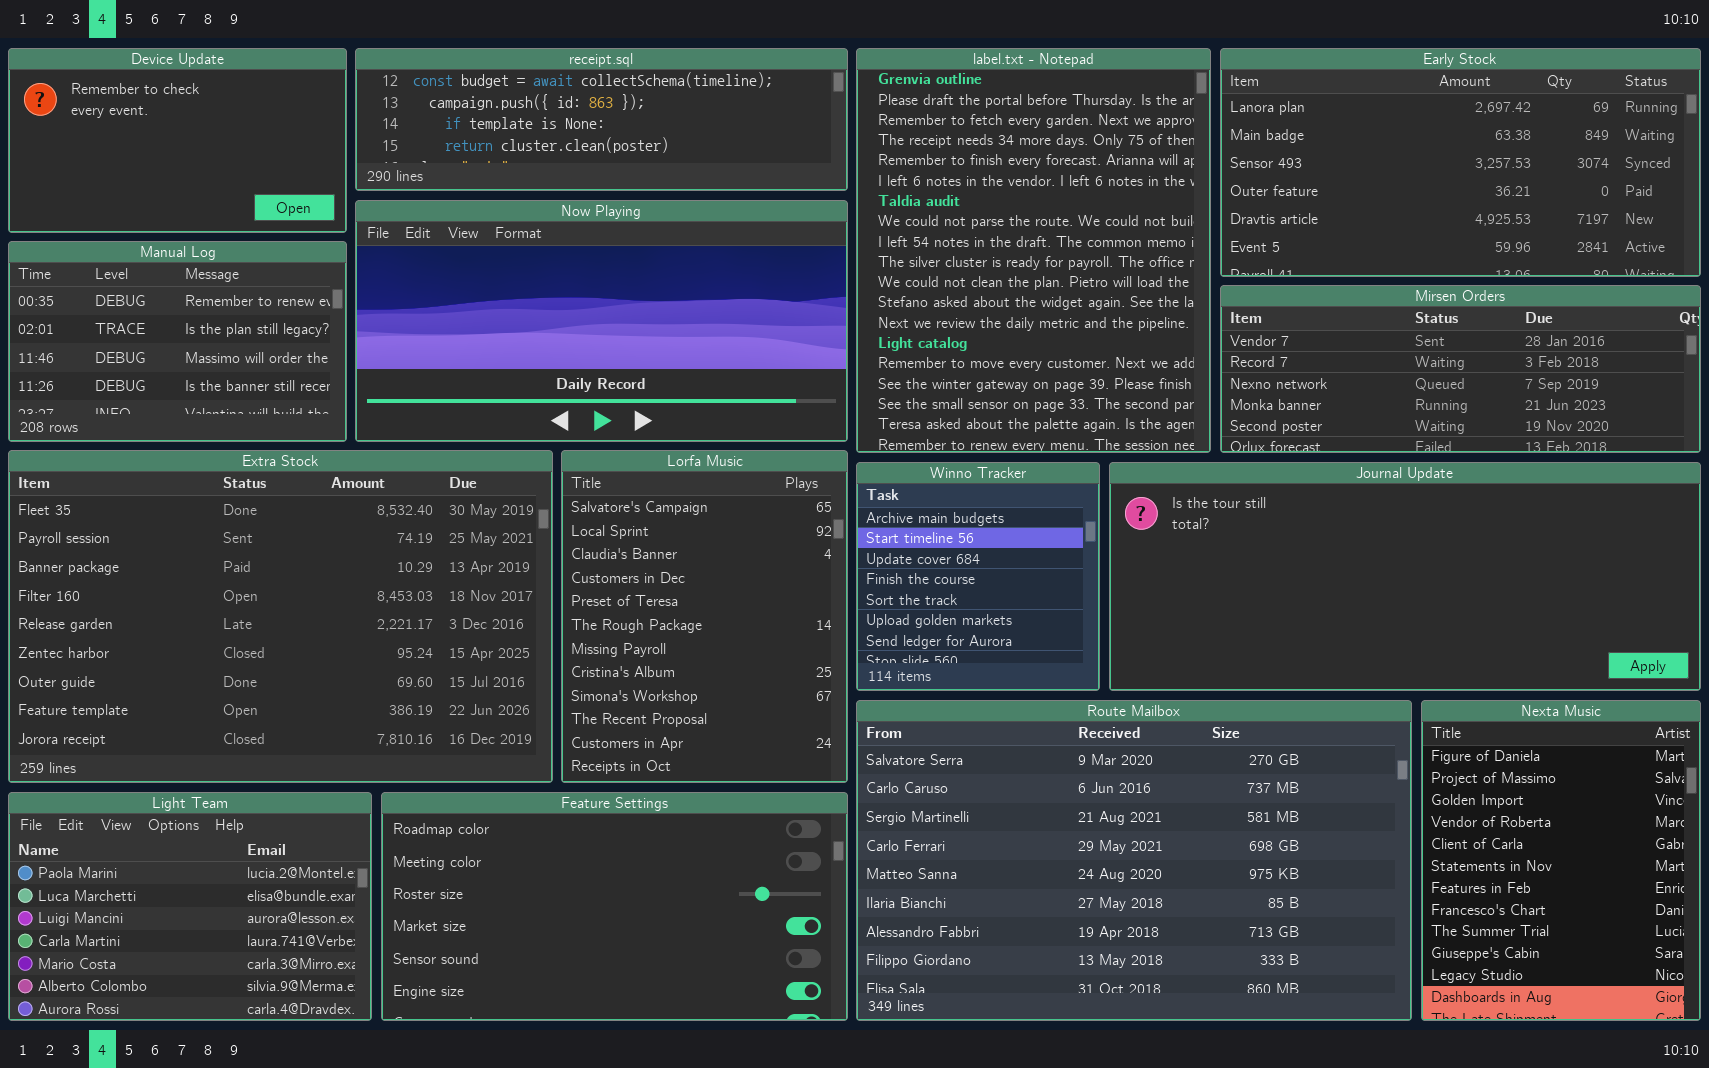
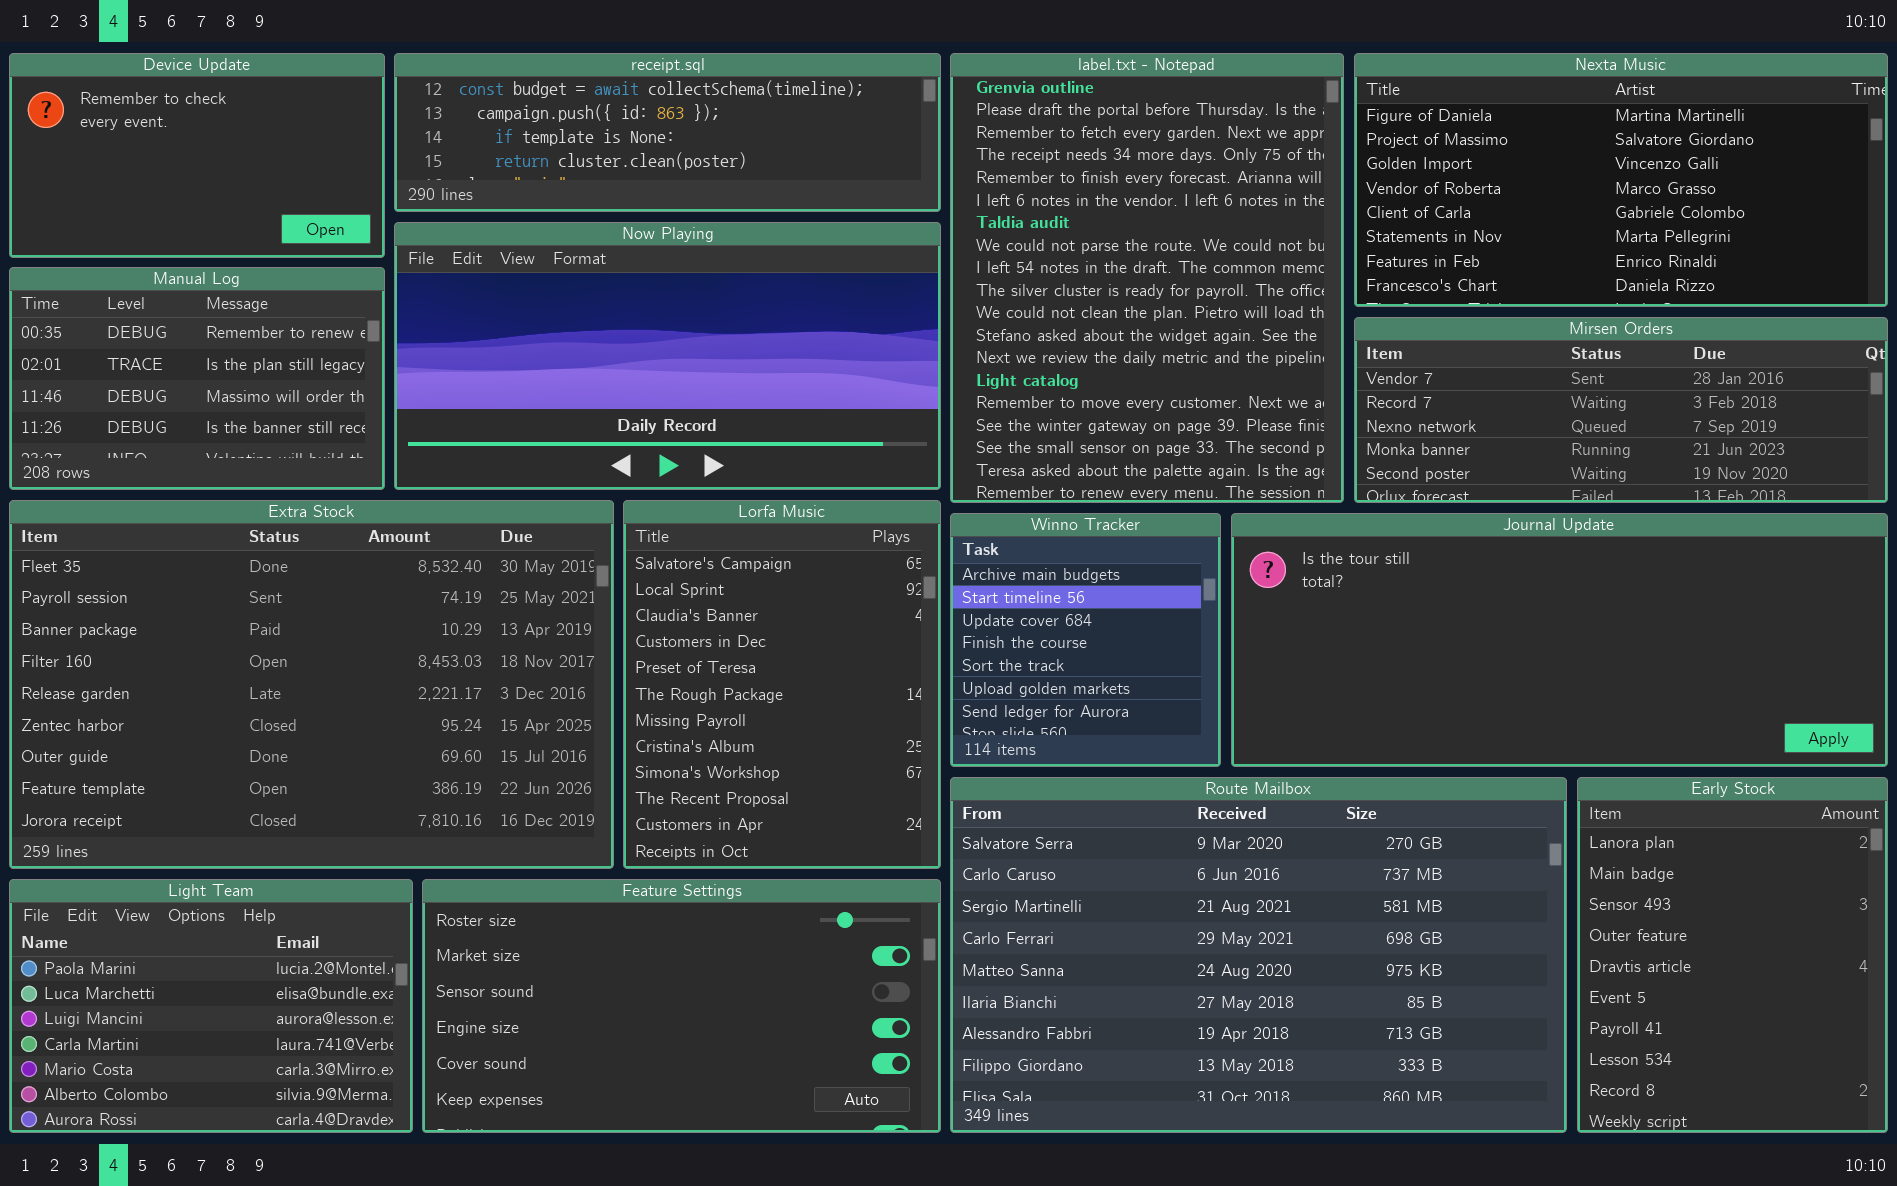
Early Stock: [1220,48,1701,277] -> [1577,777,1888,1133], moved, resized
Nexta Music: [1421,700,1701,1021] -> [1354,53,1888,307], moved, resized
Feature Settings: [381,792,848,1021] -> [422,879,941,1133], scrolled down 2 rows

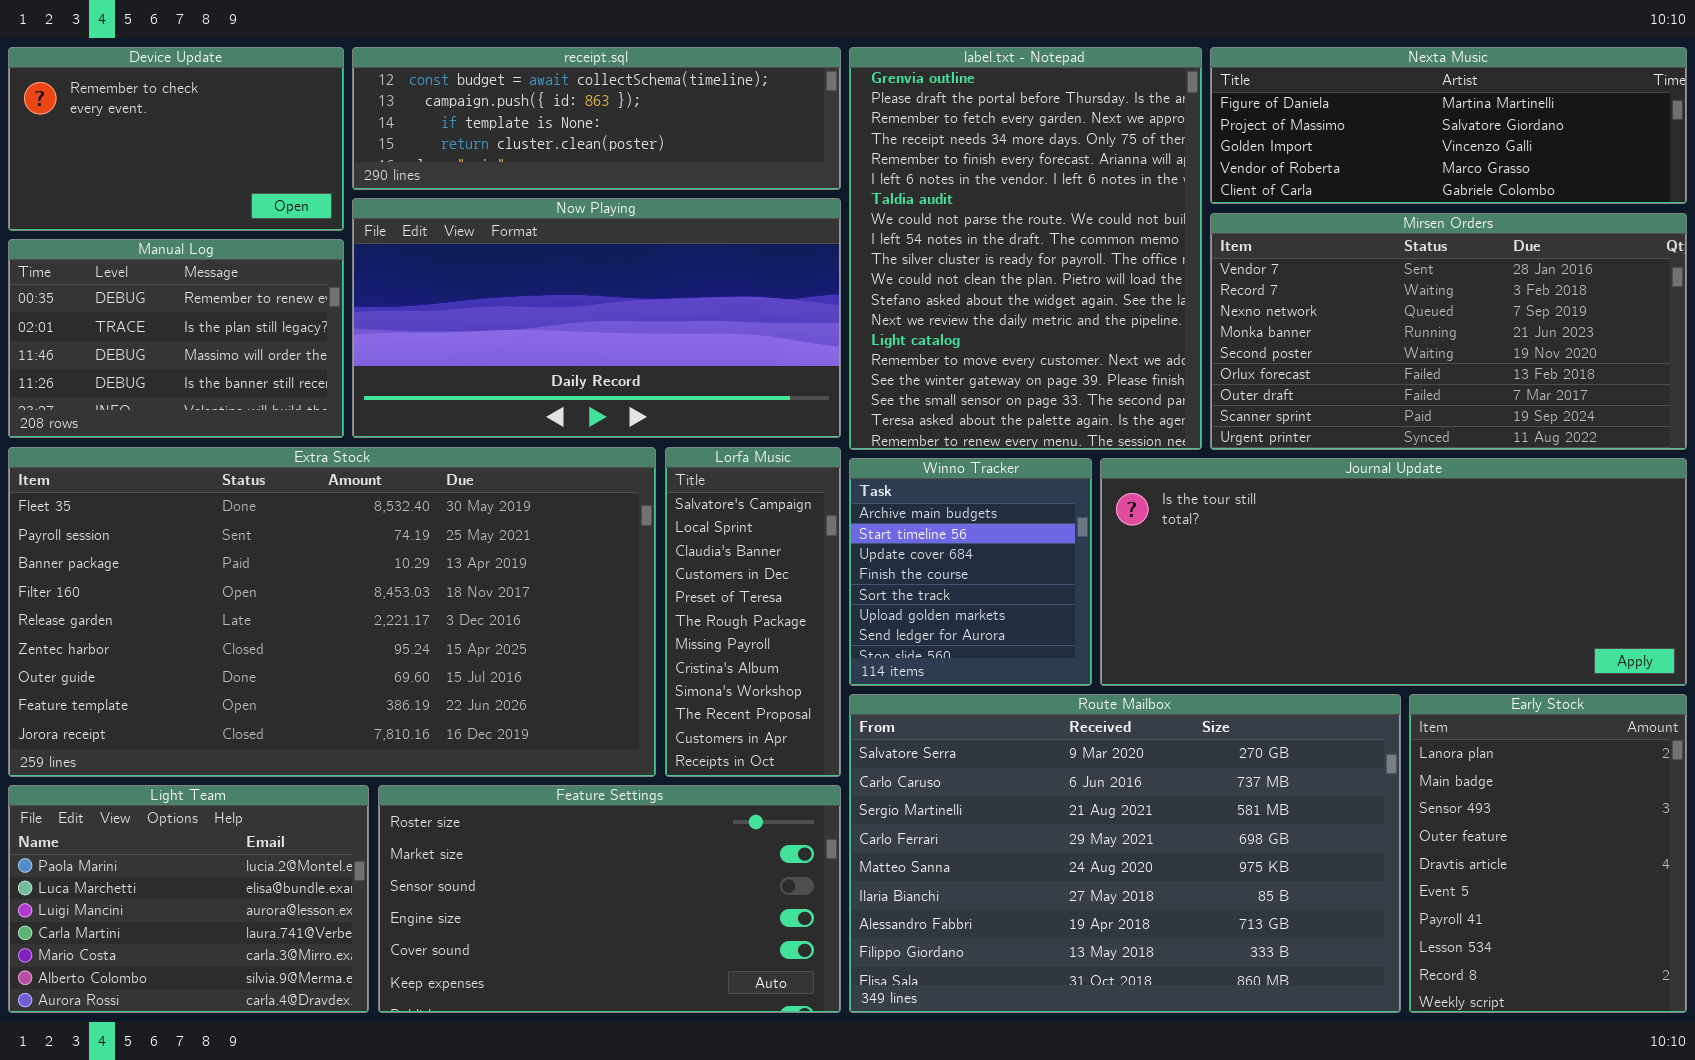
Nexta Music: [1354,53,1888,307] -> [1210,47,1687,204], resized
Mirsen Orders: [1354,317,1888,503] -> [1210,213,1687,450], resized
Extra Stock: [9,500,614,869] -> [8,447,656,777], resized
Lorfa Music: [623,500,941,869] -> [665,447,841,777], resized

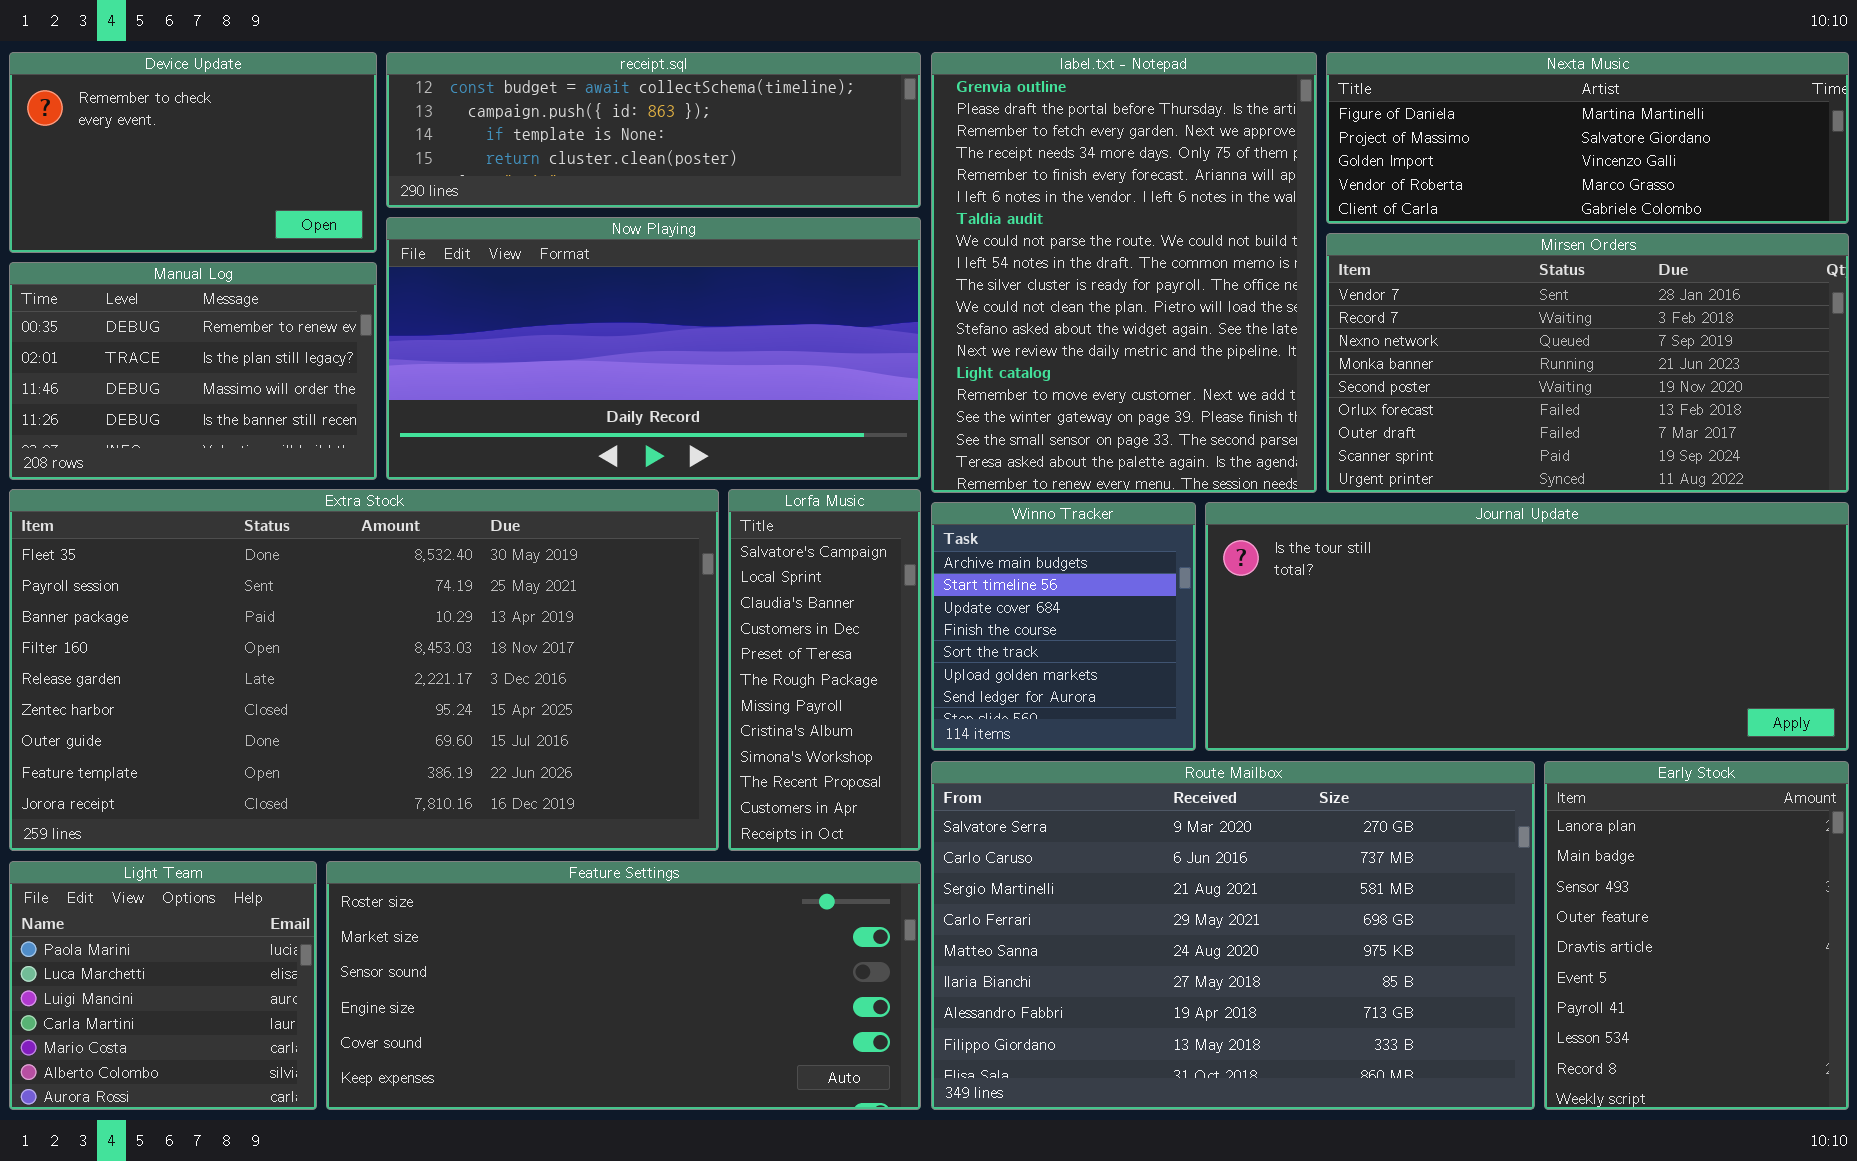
Light Team: [8,785,369,1013] -> [9,861,317,1110], resized
Feature Settings: [378,785,841,1013] -> [326,861,921,1110], resized

